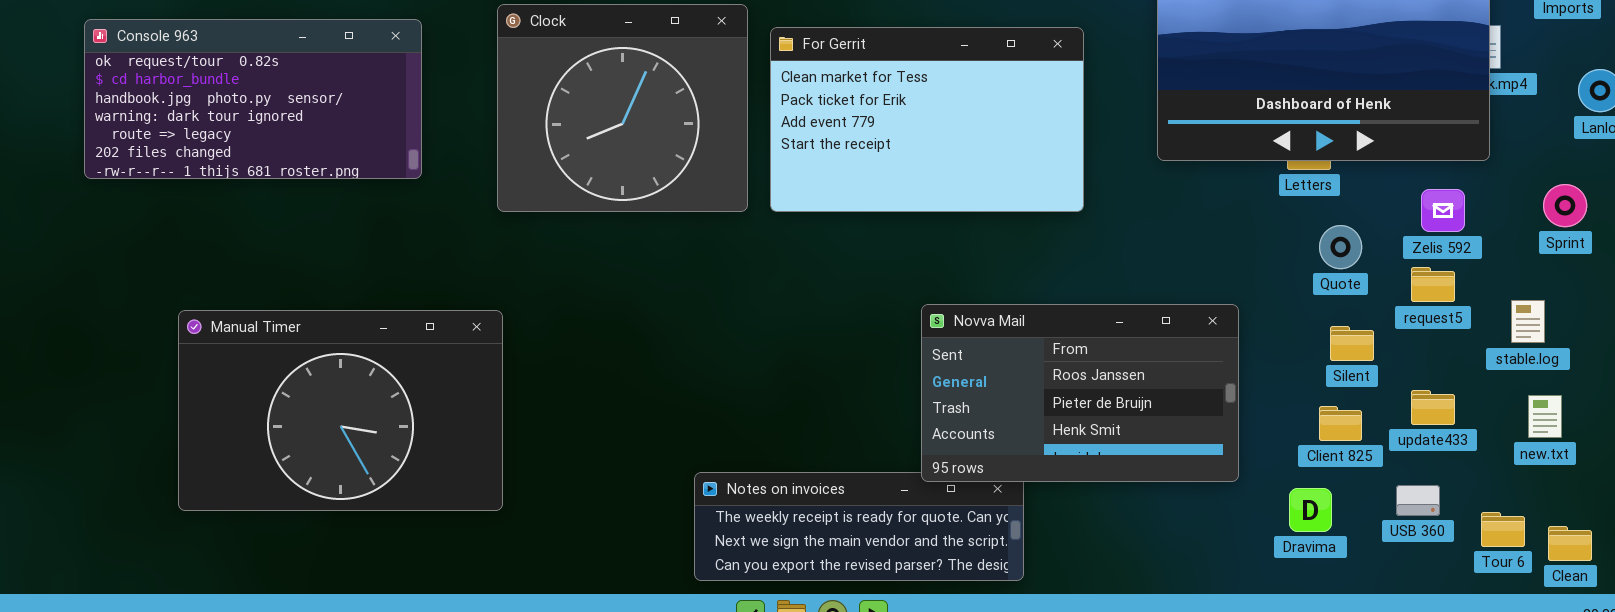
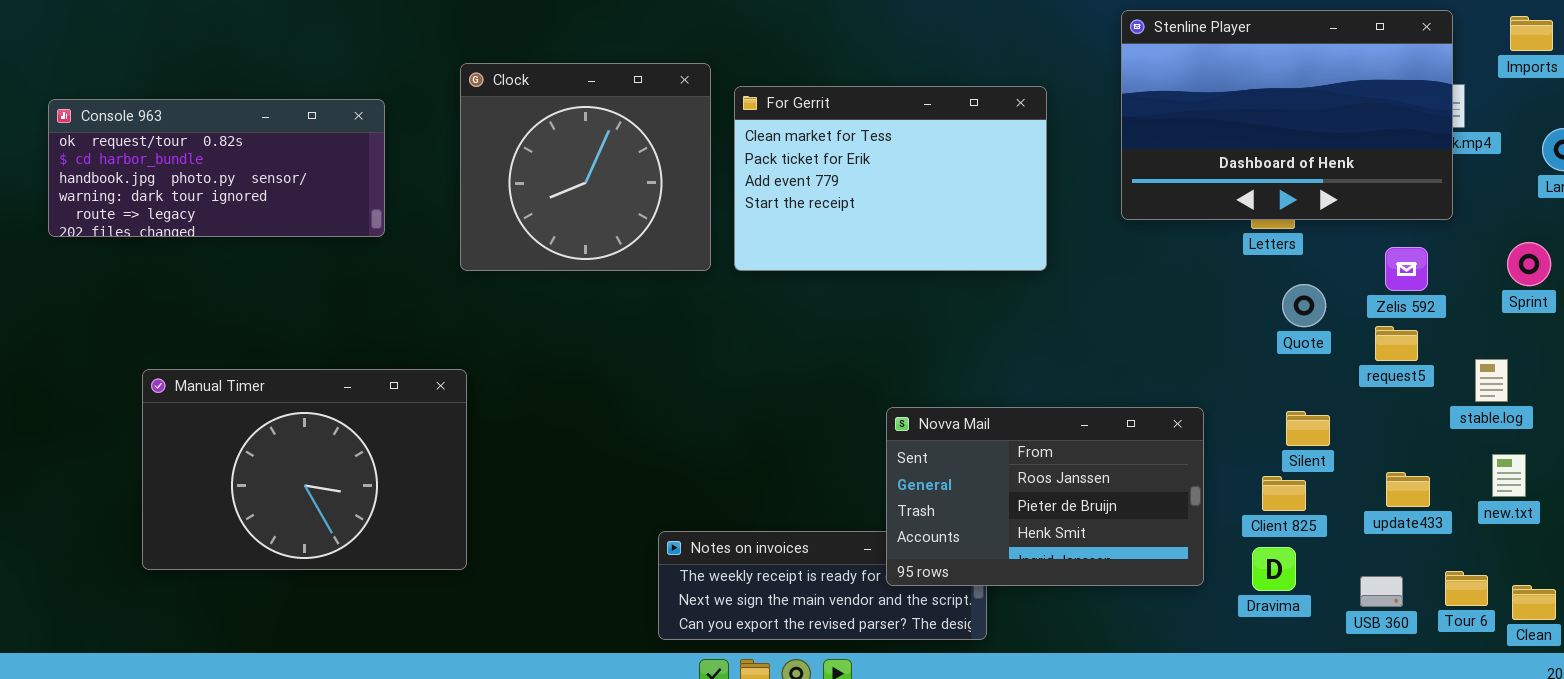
Console 963: [84,19,422,179] -> [48,99,385,237], resized
Novva Mail: [921,304,1239,482] -> [886,407,1204,586], moved
Silent: [1330,326,1374,361] -> [1286,411,1330,446], moved
update433: [1411,390,1455,425] -> [1386,472,1430,507], moved
Client 825: [1319,406,1362,441] -> [1262,476,1306,511], moved
USB 360: [1396,485,1440,516] -> [1360,576,1403,607], moved

